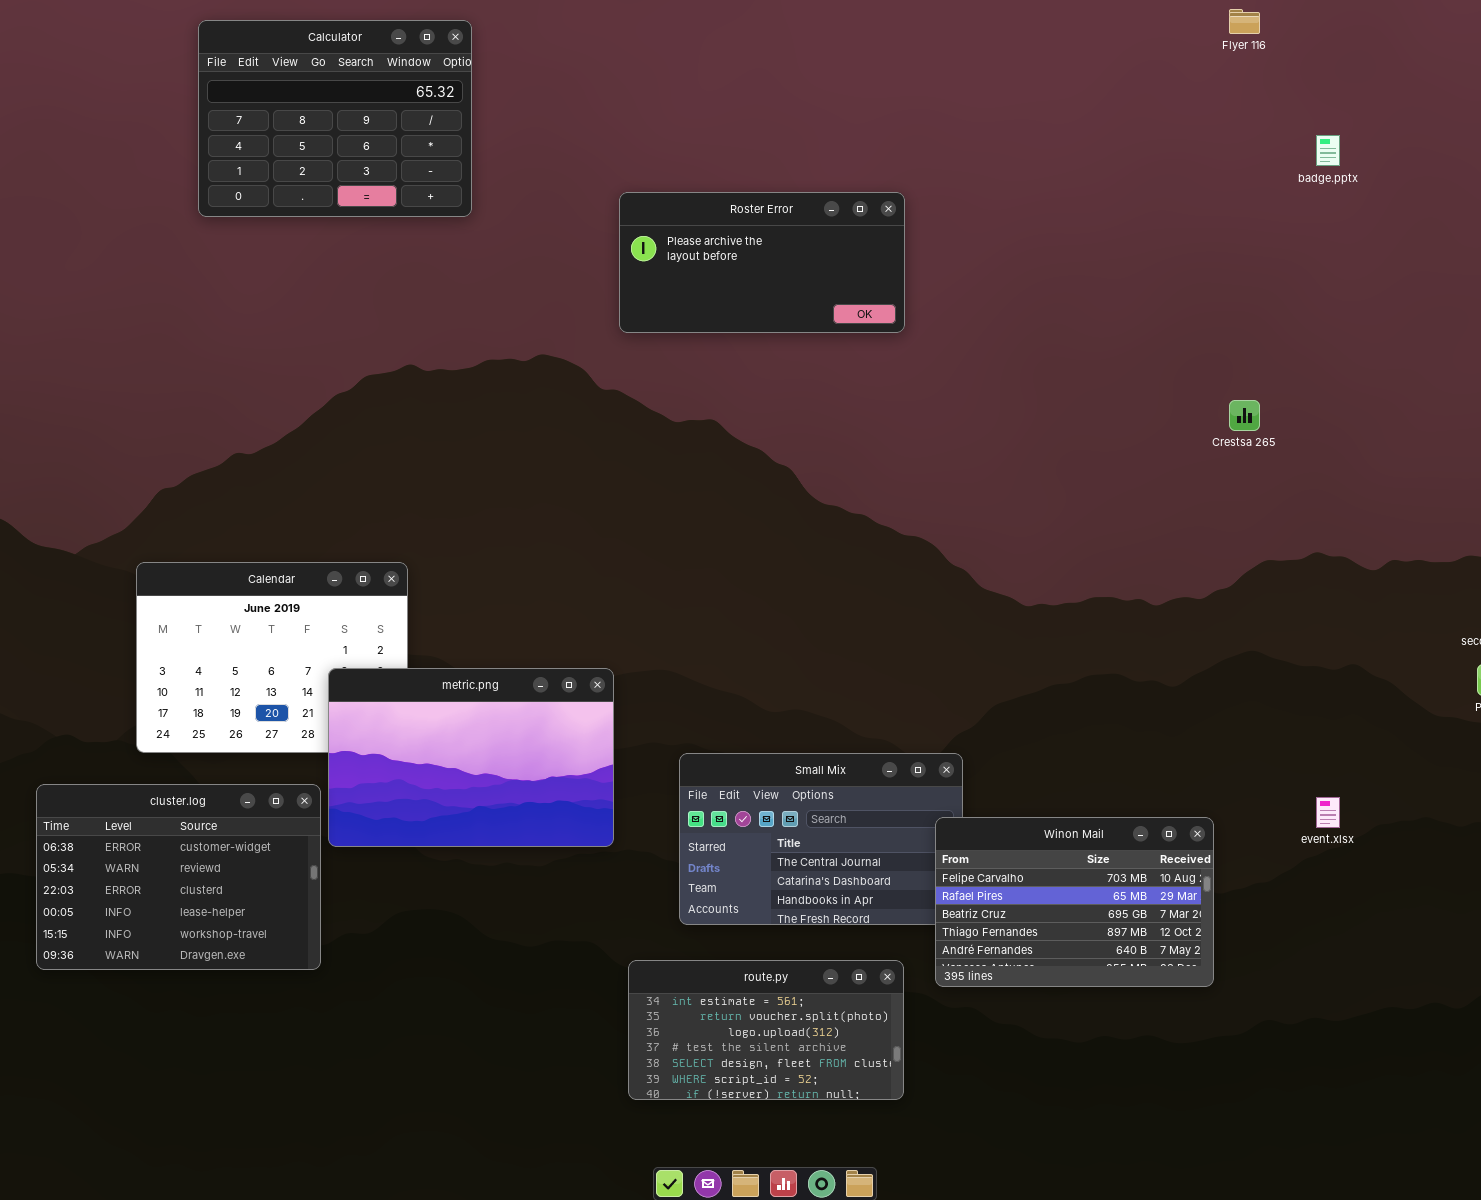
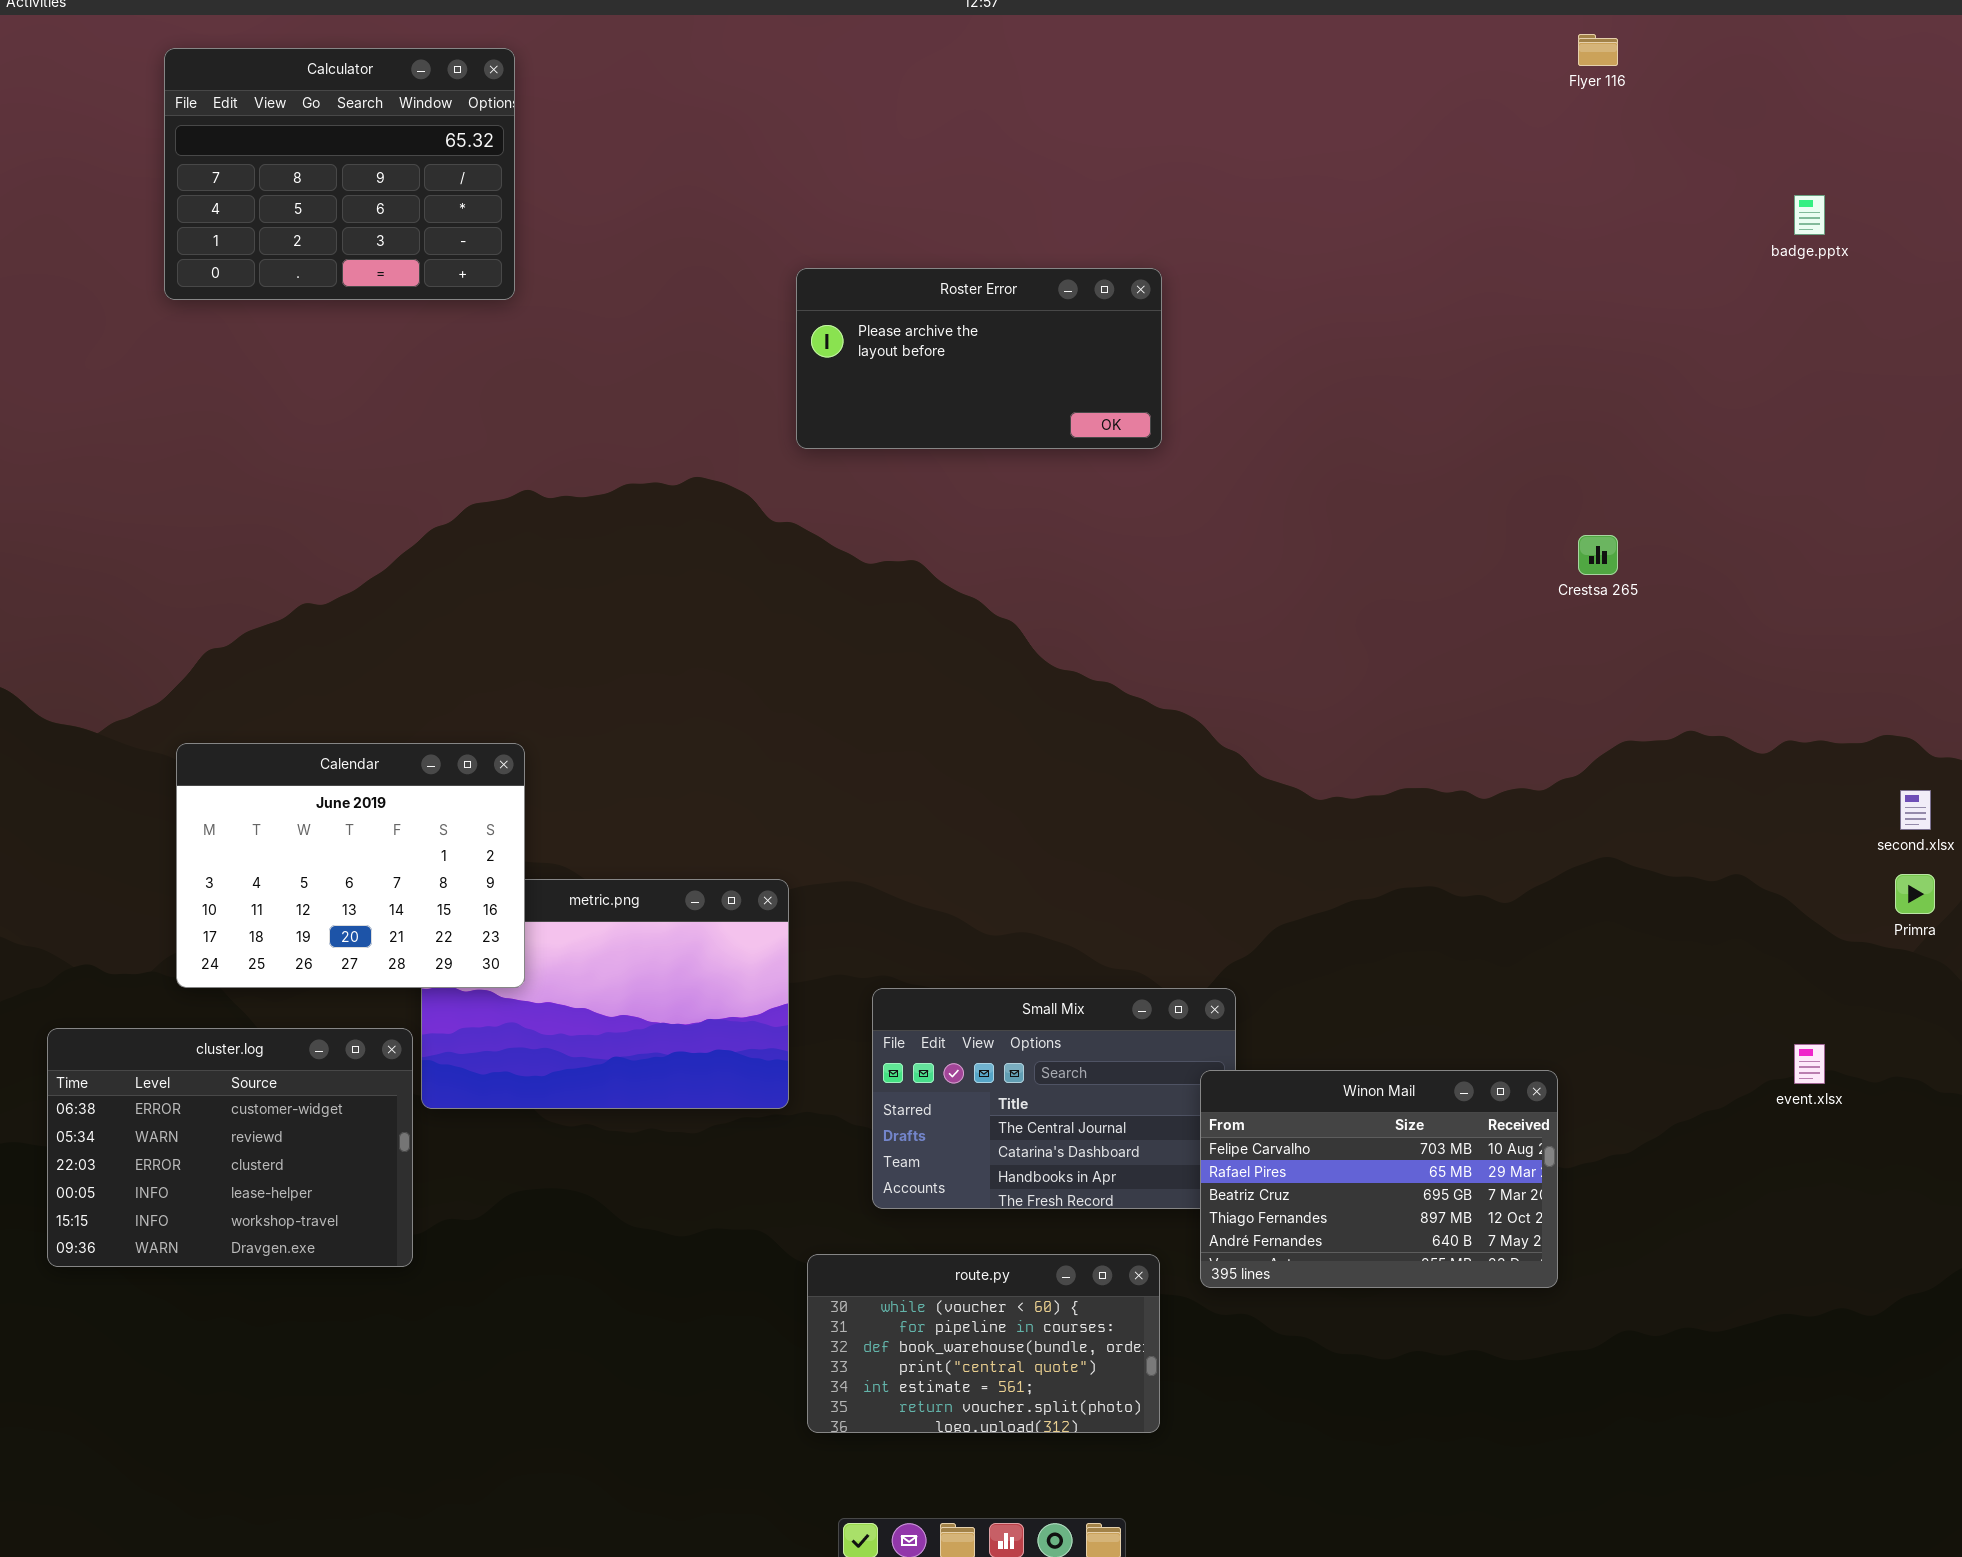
Calculator: [198,20,472,217] -> [164,48,515,300], moved
badge.pptx: [1316,135,1340,166] -> [1794,195,1825,235], moved
Calendar: [136,562,408,753] -> [176,743,525,988], raised
event.xlsx: [1316,797,1340,828] -> [1794,1044,1825,1084], moved
route.py: [628,960,904,1100] -> [807,1254,1160,1433], scrolled up 4 rows

